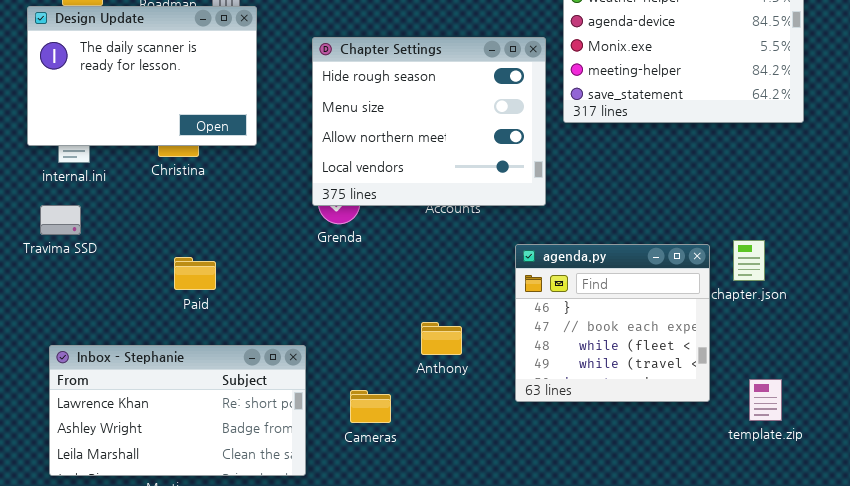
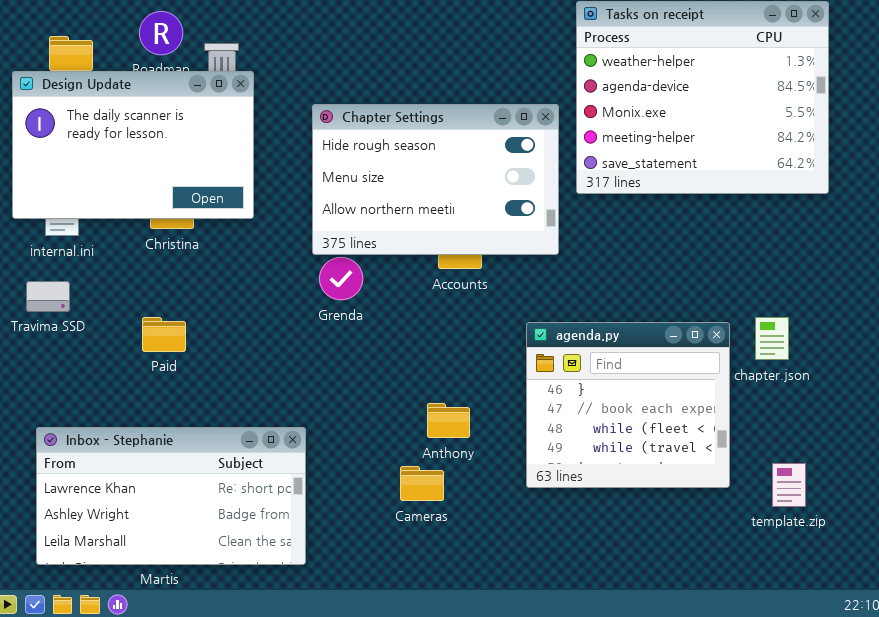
Chapter Settings: [312,37,546,206] -> [312,104,559,255], resized
Paid: [174,257,216,290] -> [142,317,186,352], moved
Cameras: [350,390,391,423] -> [400,466,444,501], moved

